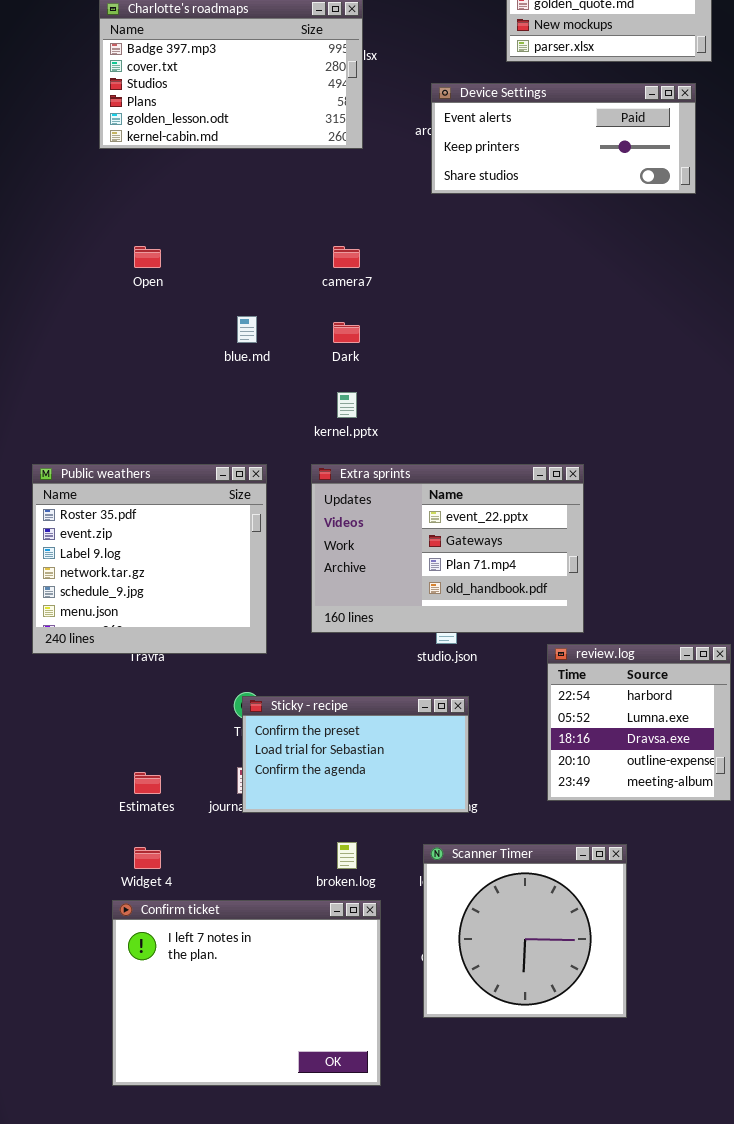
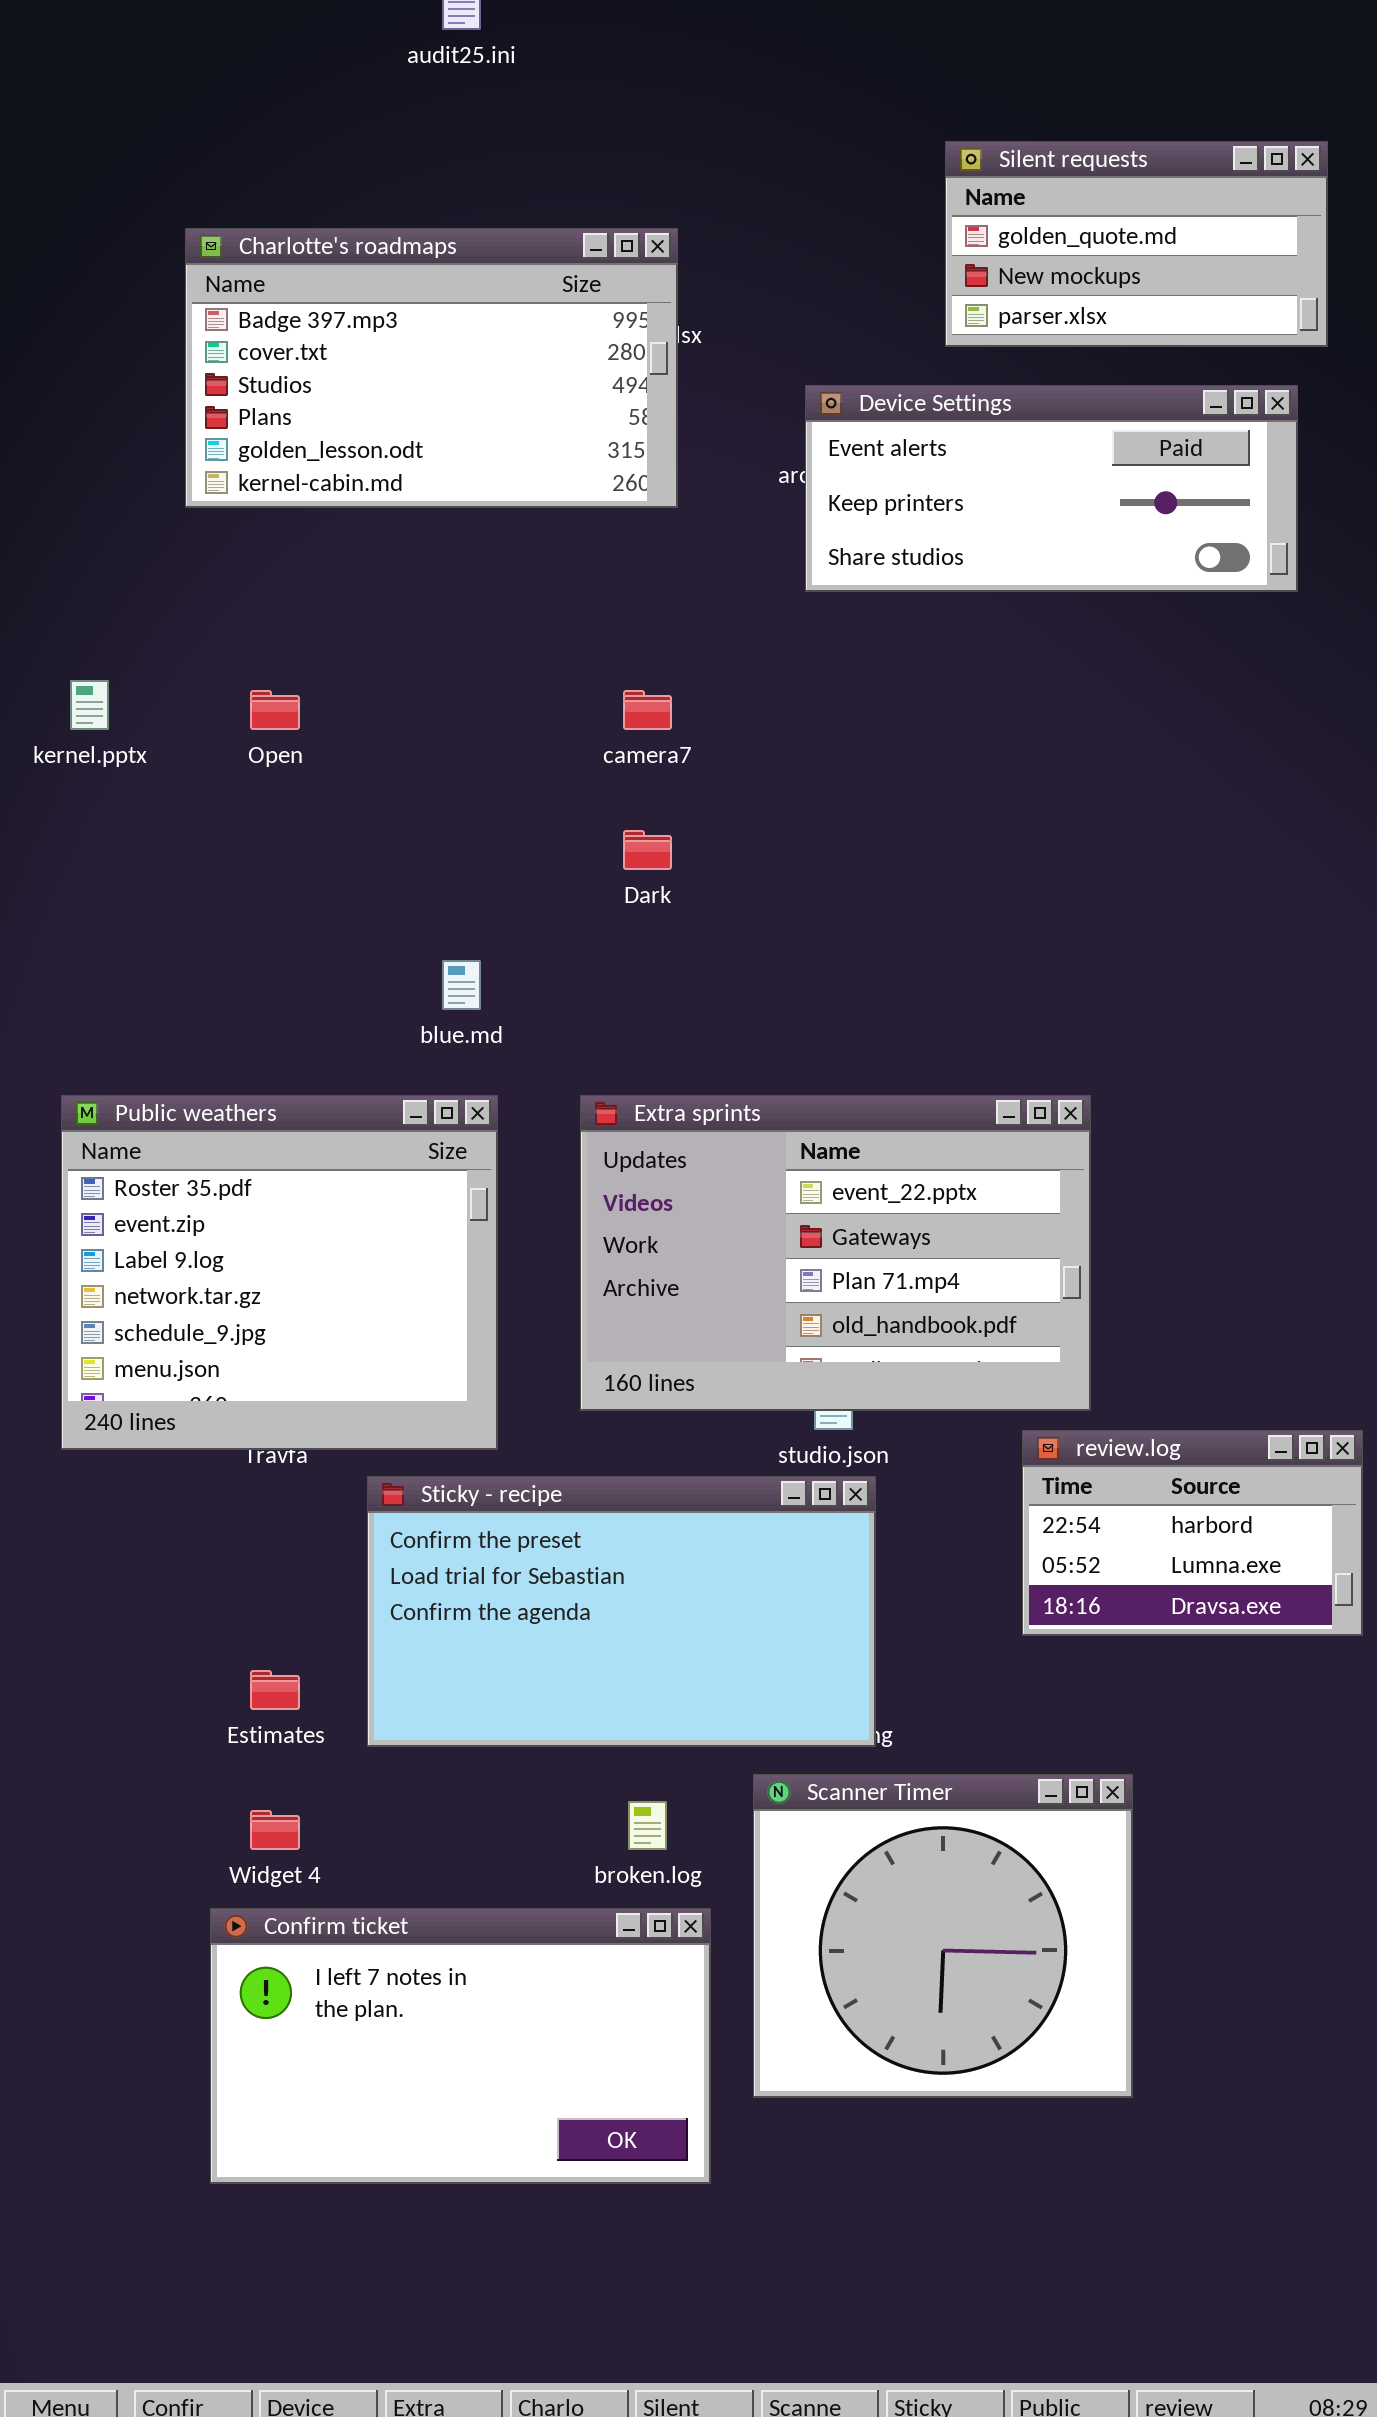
blue.md: [237,316,257,343] -> [442,960,481,1010], moved
kernel.pptx: [337,392,357,418] -> [70,680,109,730], moved
review.log: [547,644,731,801] -> [1022,1430,1363,1636], resized
Sticky - recipe: [242,696,469,813] -> [367,1476,876,1747], resized
Scanner Timer: [423,844,627,1018] -> [753,1774,1133,2098], moved
Confirm ticket: [112,900,381,1086] -> [210,1908,711,2184], resized

